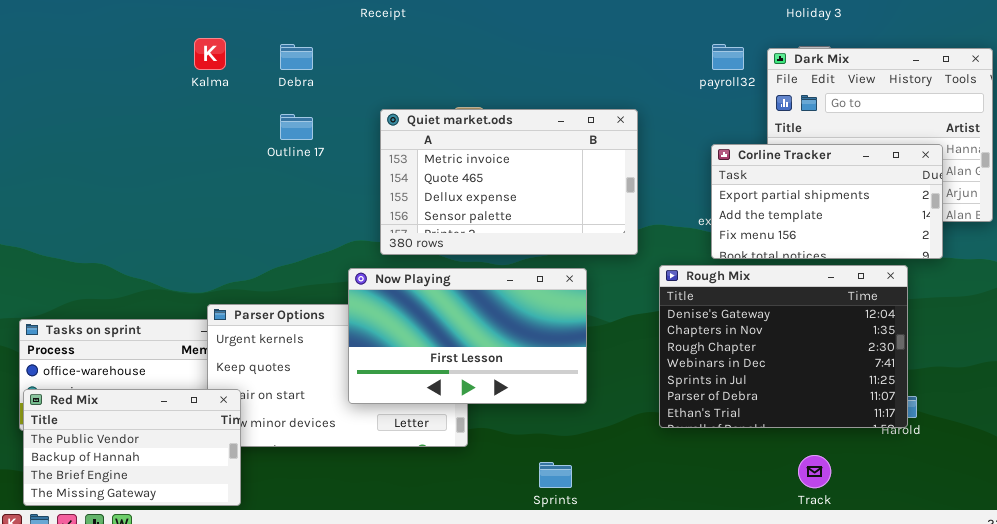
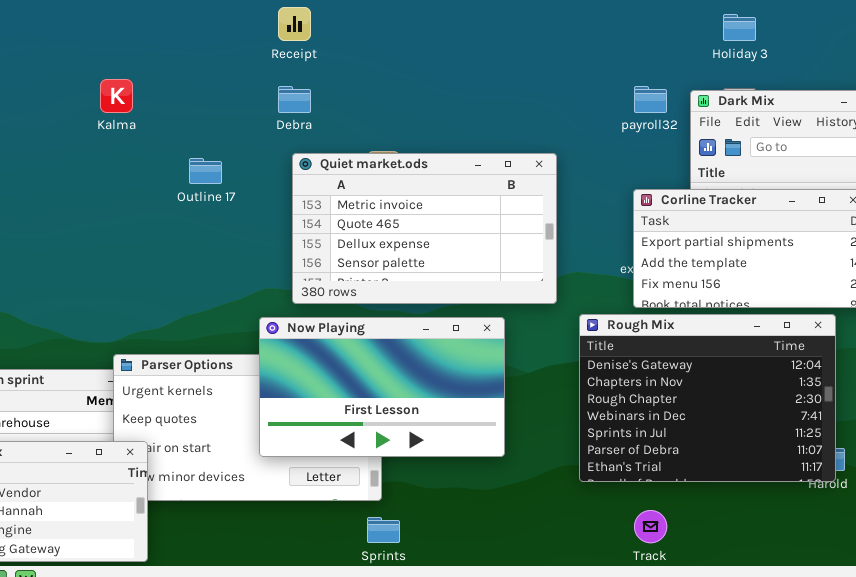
Debra: [280,44,313,70] -> [278,86,311,113], moved
Track: [798,455,831,488] -> [634,510,667,543], moved
Sprints: [539,462,572,488] -> [367,517,400,543], moved

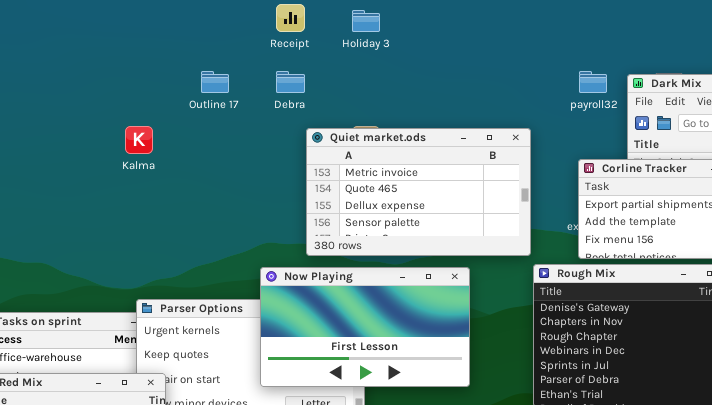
Holiday 3: [723,14,756,41] -> [352,10,380,32], moved
Kalma: [100,79,133,113] -> [125,126,153,154], moved
Quiet market.ods: [292,153,557,304] -> [306,128,531,256], moved
Outline 17: [189,158,222,184] -> [201,71,229,93], moved

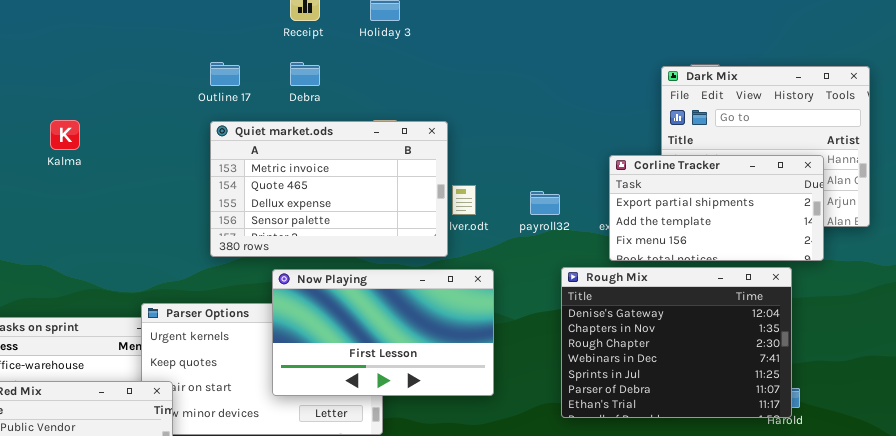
payroll32: [579,71,607,93] -> [530,191,560,215], moved
Kalma: [125,126,153,154] -> [50,120,80,150], moved
Quiet market.ods: [306,128,531,256] -> [210,121,448,257], moved

